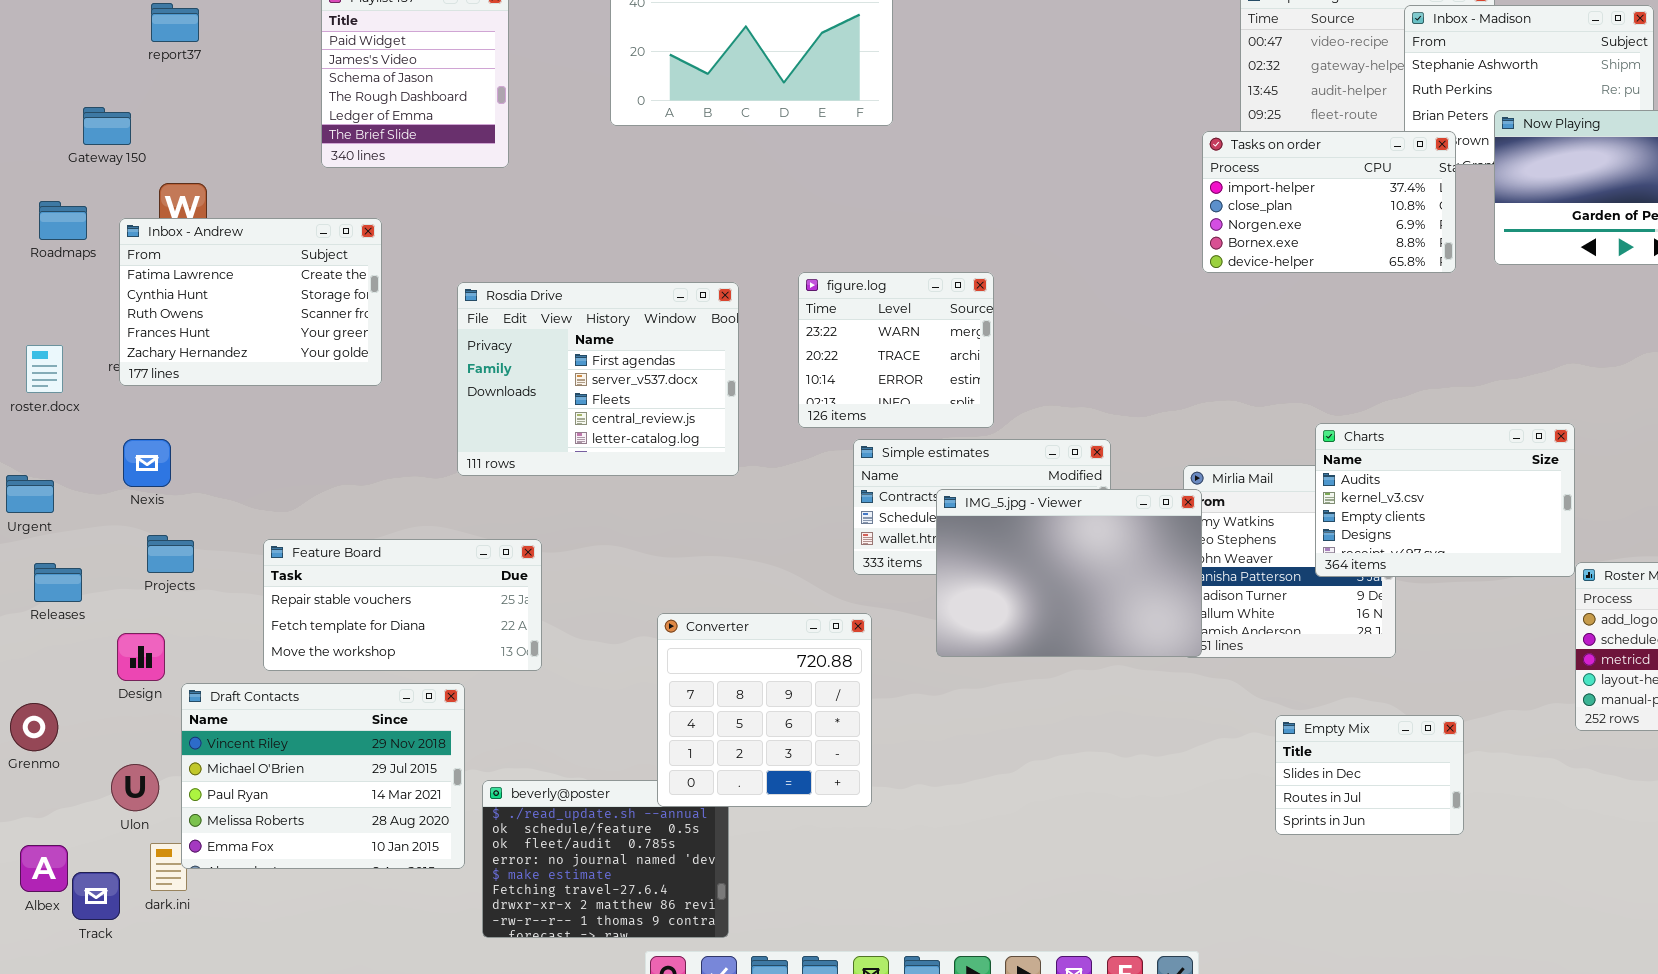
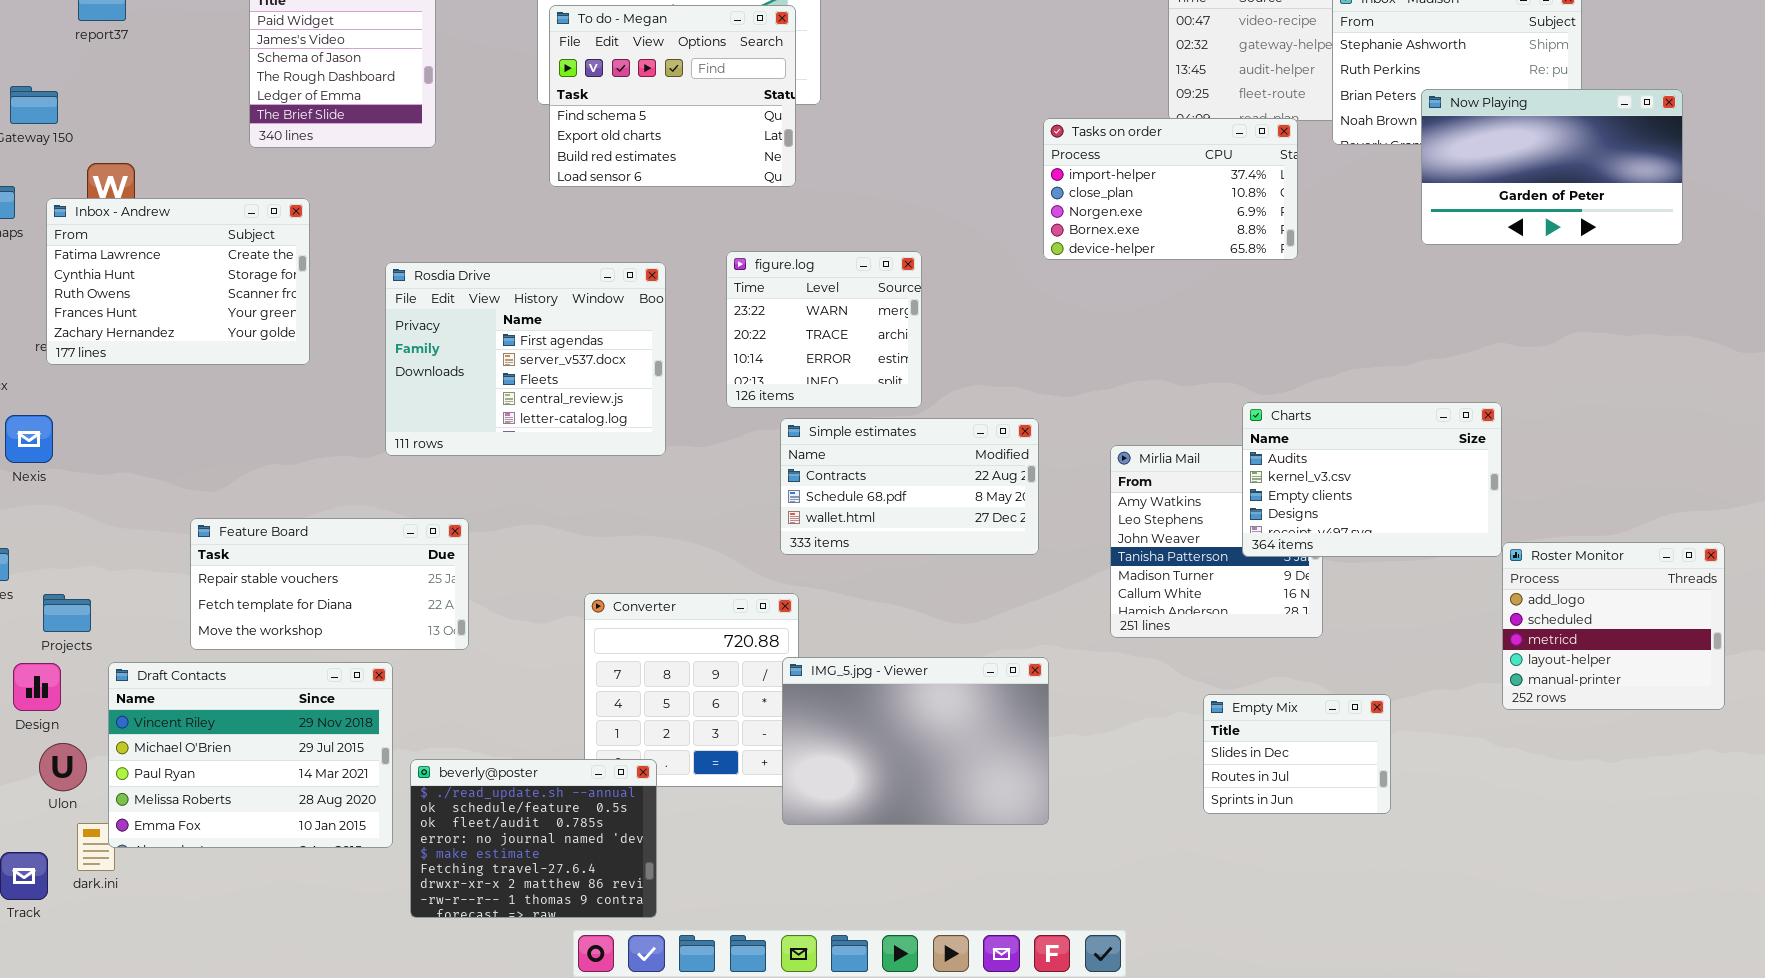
To do - Megan: none -> [549,5,796,187], opened
Tasks on order: [1202,131,1456,273] -> [1043,118,1298,260], moved
Nexis: [123,439,171,487] -> [5,415,53,463], moved
IMG_5.jpg - Viewer: [936,489,1202,657] -> [782,657,1049,825], moved
Projects: [147,535,194,573] -> [43,594,91,632], moved
Design: [117,633,165,681] -> [13,663,61,711], moved
beverly@poster: [482,780,729,938] -> [410,759,657,918], raised

